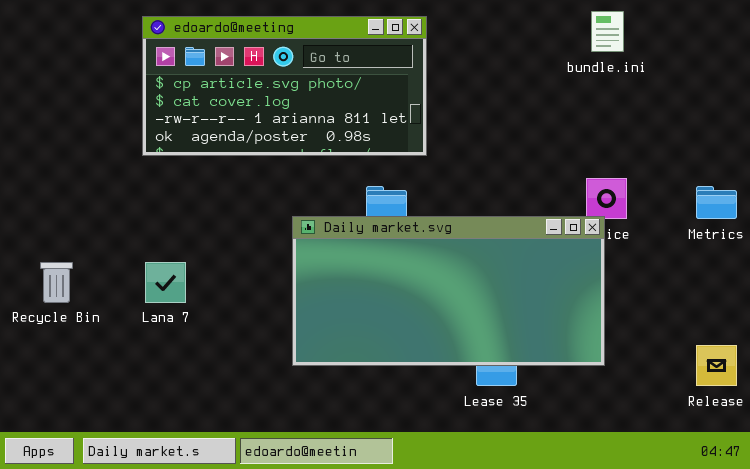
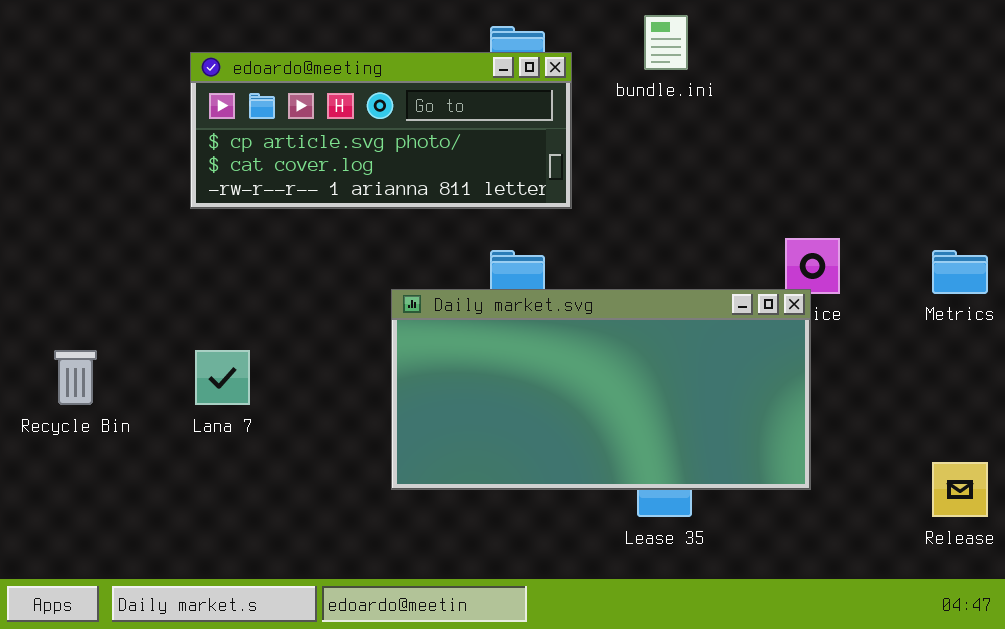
bundle.ini: [591,11,624,52] -> [644,15,688,70], moved
edoardo@meeting: [142,16,427,156] -> [190,52,572,209], resized

